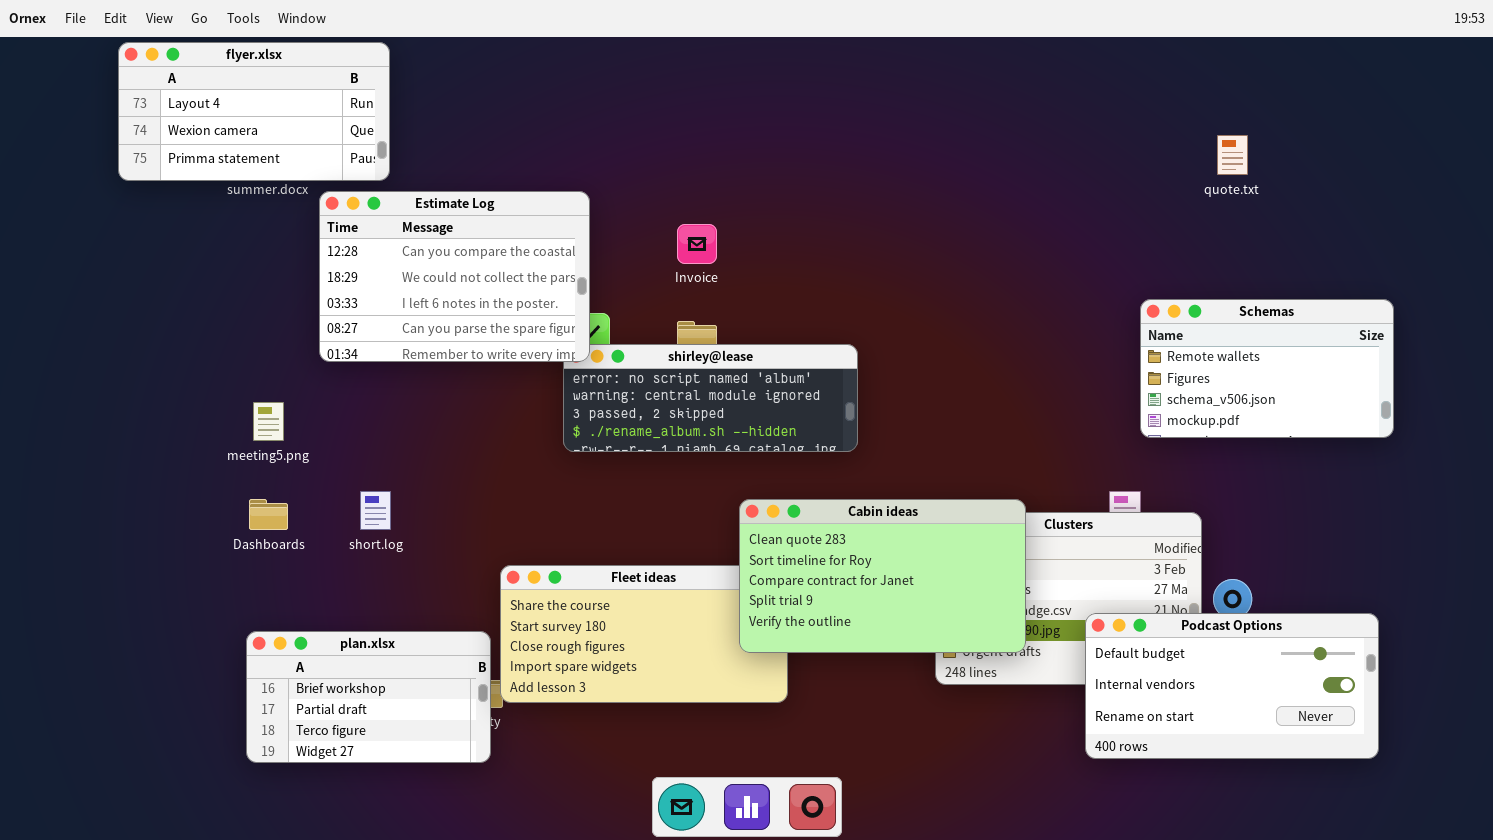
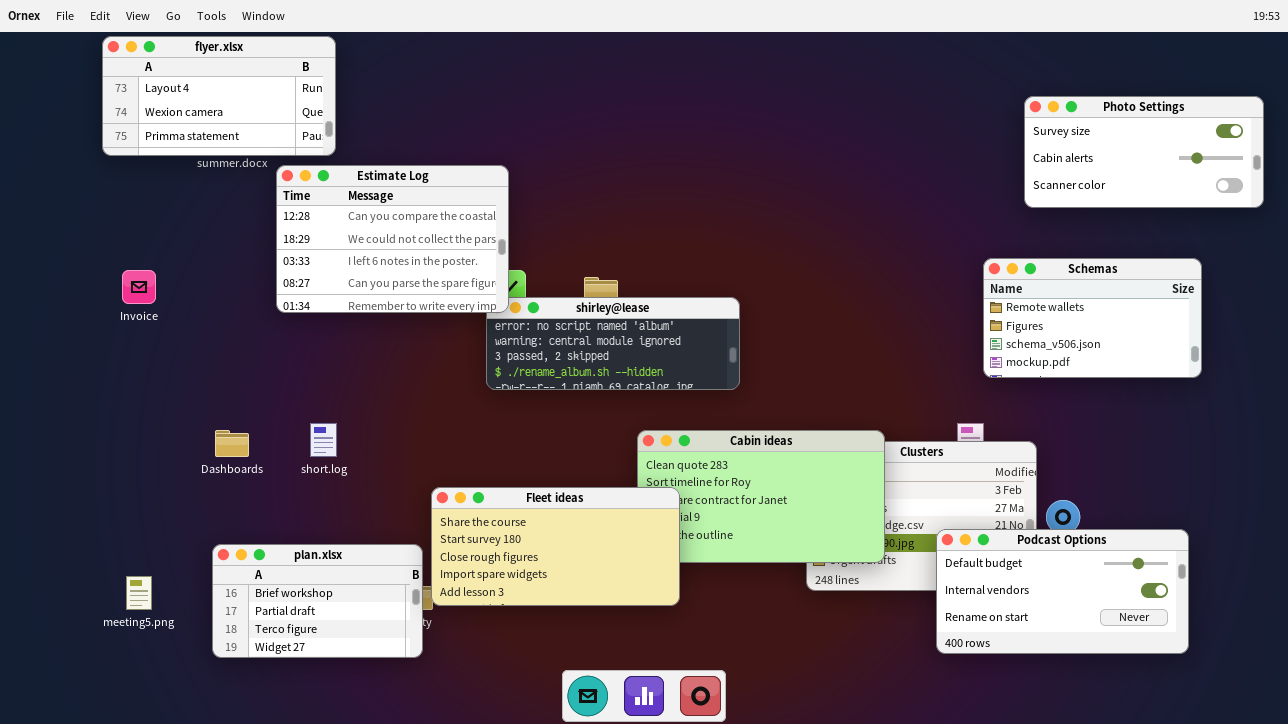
Photo Settings: none -> [1024,96,1264,208], opened
Invoice: [677,224,717,264] -> [122,270,156,304], moved
meeting5.png: [253,402,284,441] -> [126,576,152,610], moved
Fleet ideas: [500,565,788,703] -> [431,487,680,606], raised

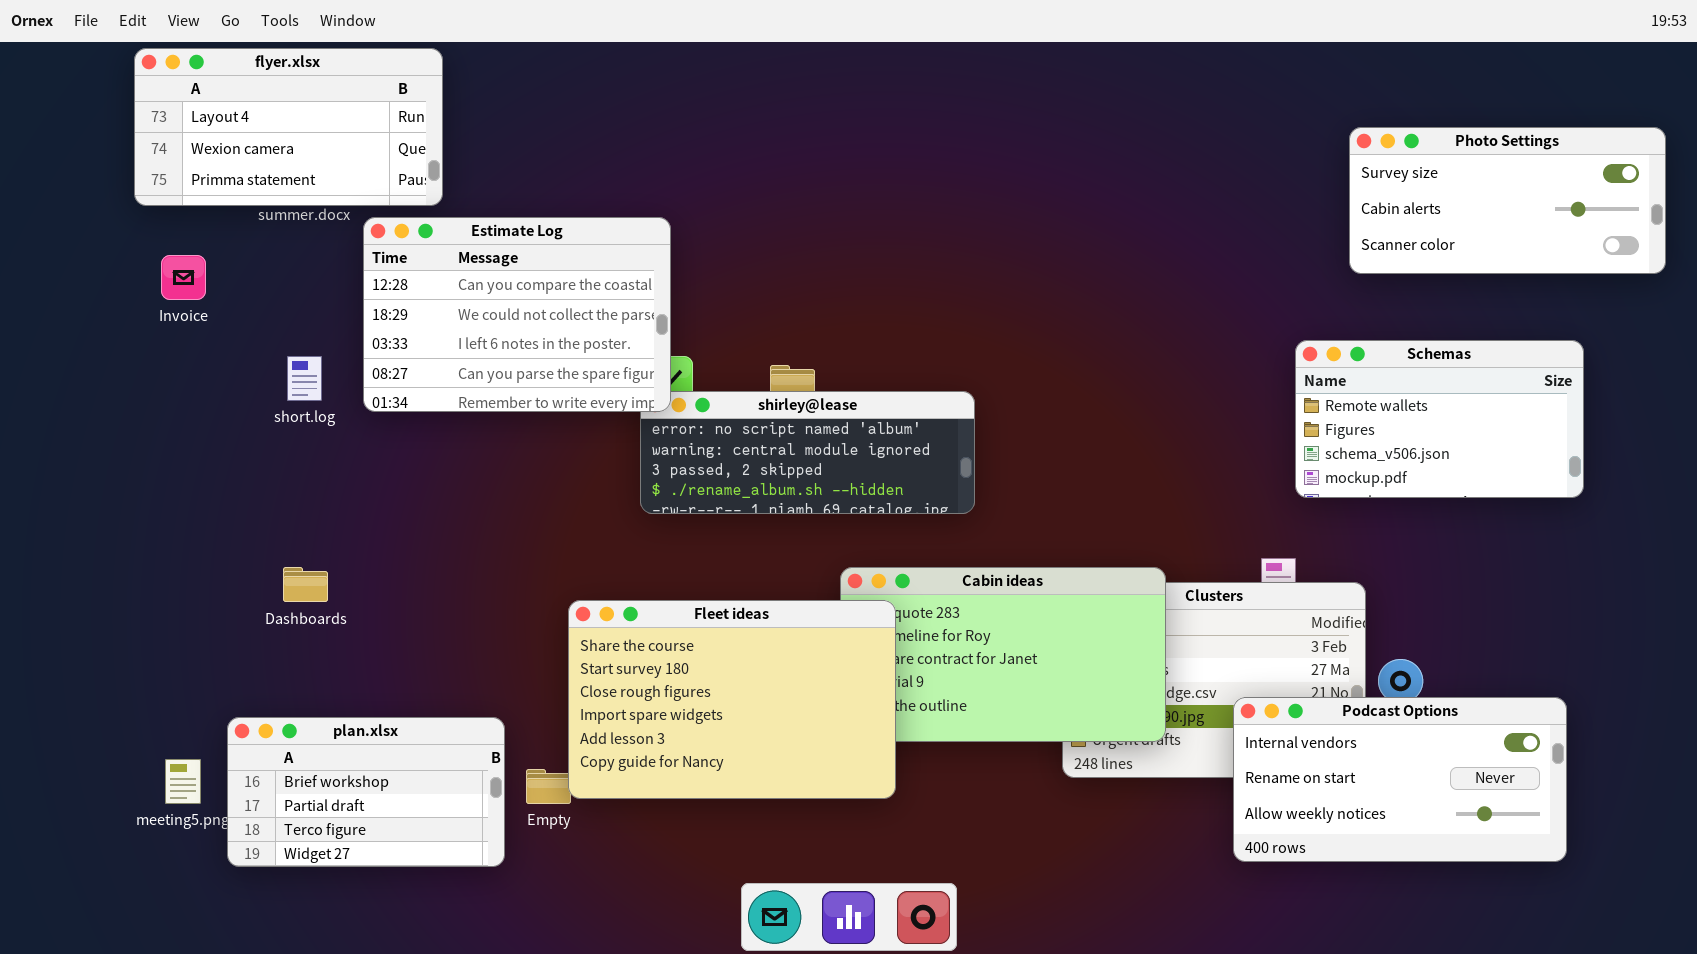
Invoice: [122,270,156,304] -> [161,255,206,300], moved
short.log: [310,423,337,457] -> [287,356,322,401], moved
Fleet ideas: [431,487,680,606] -> [568,600,896,799], resized
Podcast Options: [936,529,1189,654] -> [1233,697,1567,862], scrolled down 1 row
plan.xlsx: [212,544,423,658] -> [227,717,505,867], moved

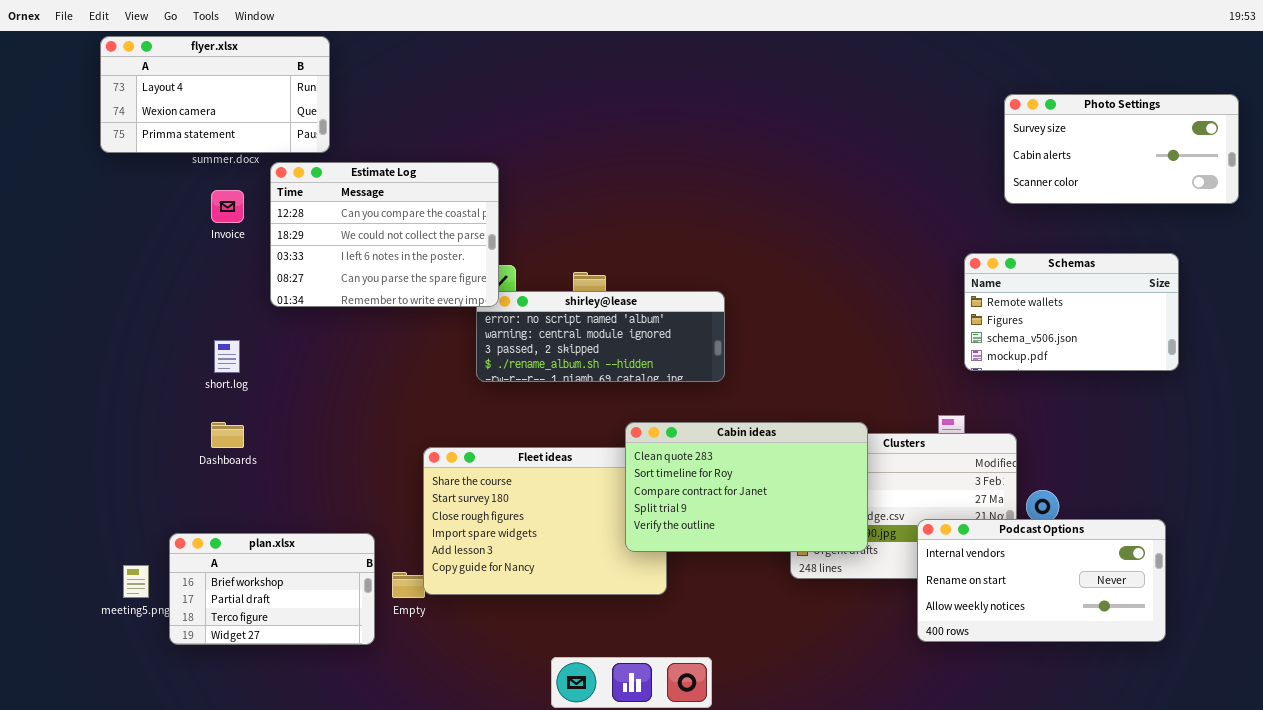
Invoice: [161,255,206,300] -> [211,190,244,223], moved
short.log: [287,356,322,401] -> [214,340,240,373], moved
Cabin ideas: [840,567,1166,742] -> [625,422,868,552], raised

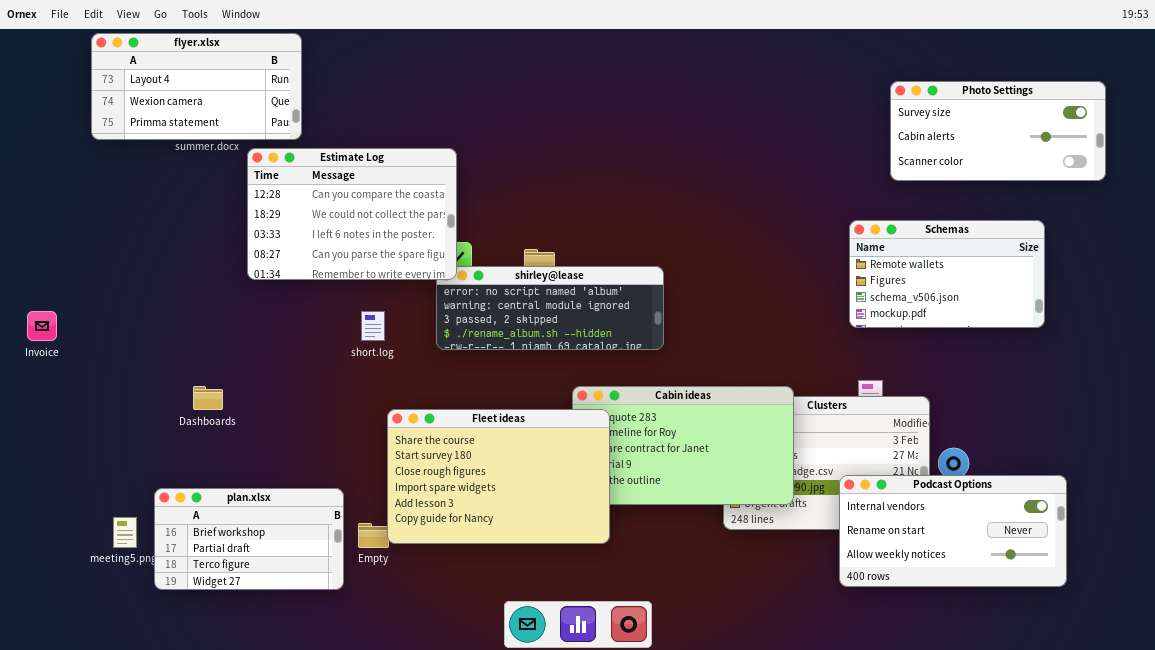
Photo Settings: [1004,94,1239,204] -> [890,81,1106,181], moved
Invoice: [211,190,244,223] -> [27,311,57,341], moved
Schemas: [964,253,1179,371] -> [849,220,1045,328], moved
short.log: [214,340,240,373] -> [361,311,385,341], moved
Fleet ideas: [423,447,667,595] -> [387,409,610,544], raised

